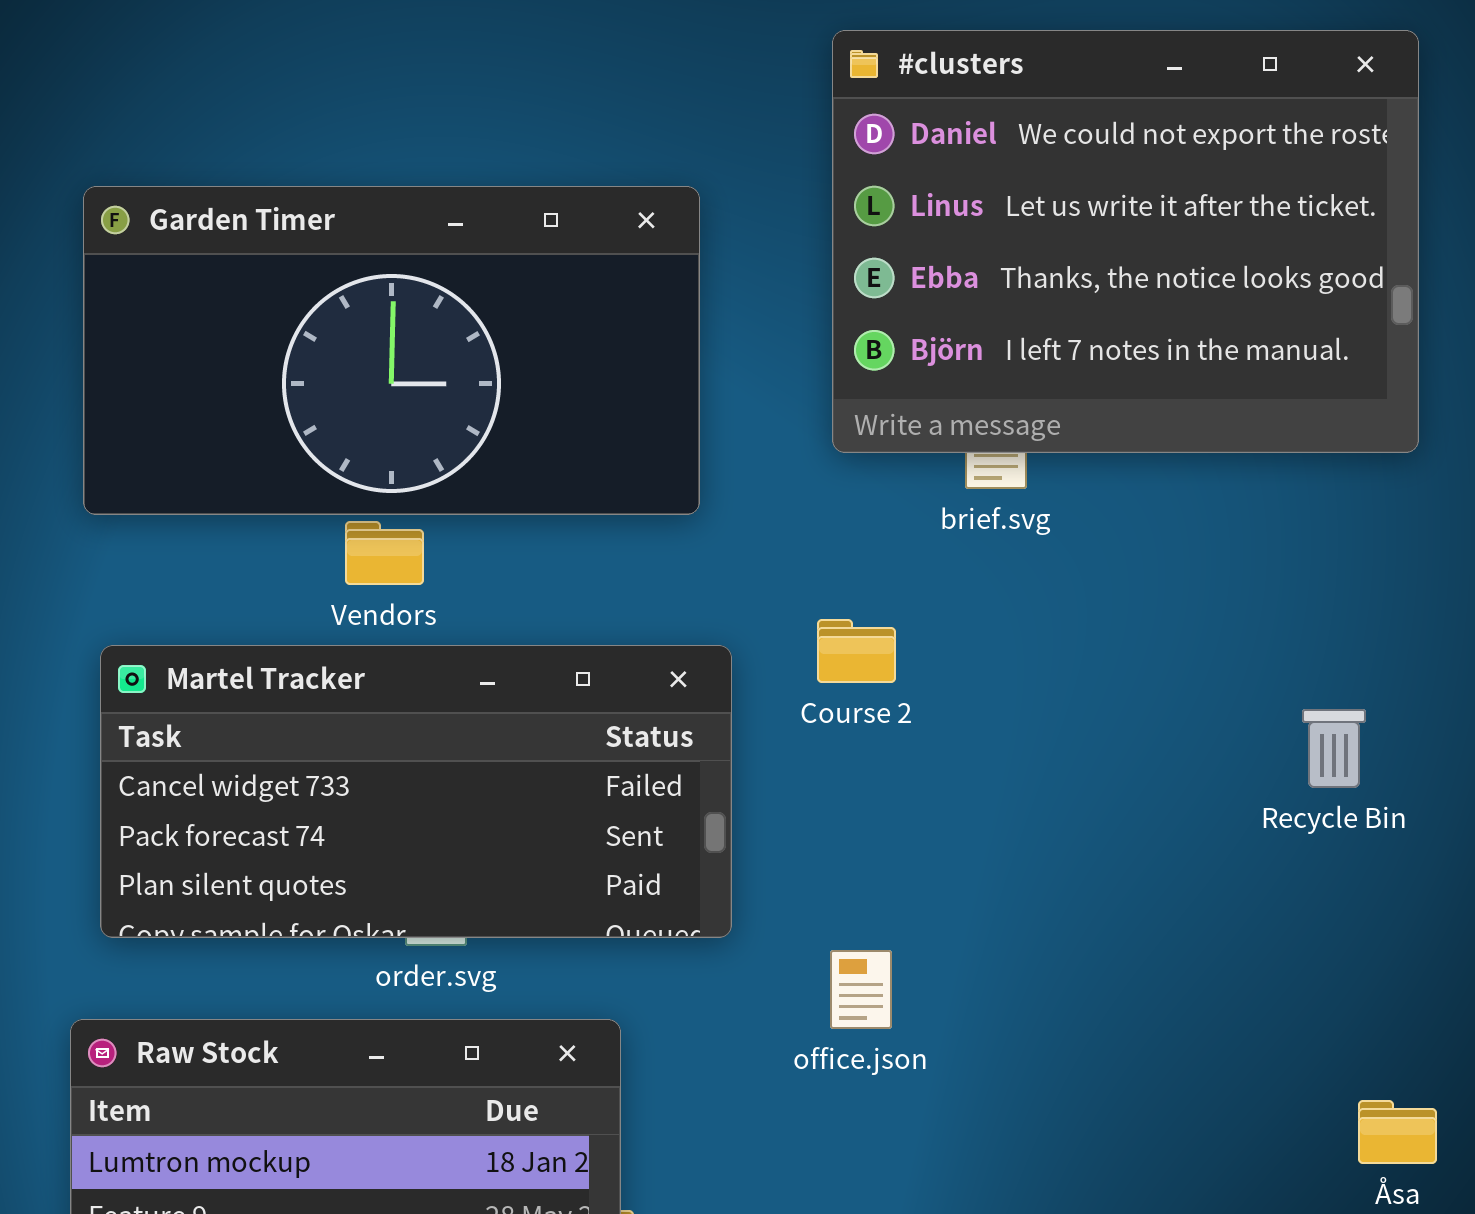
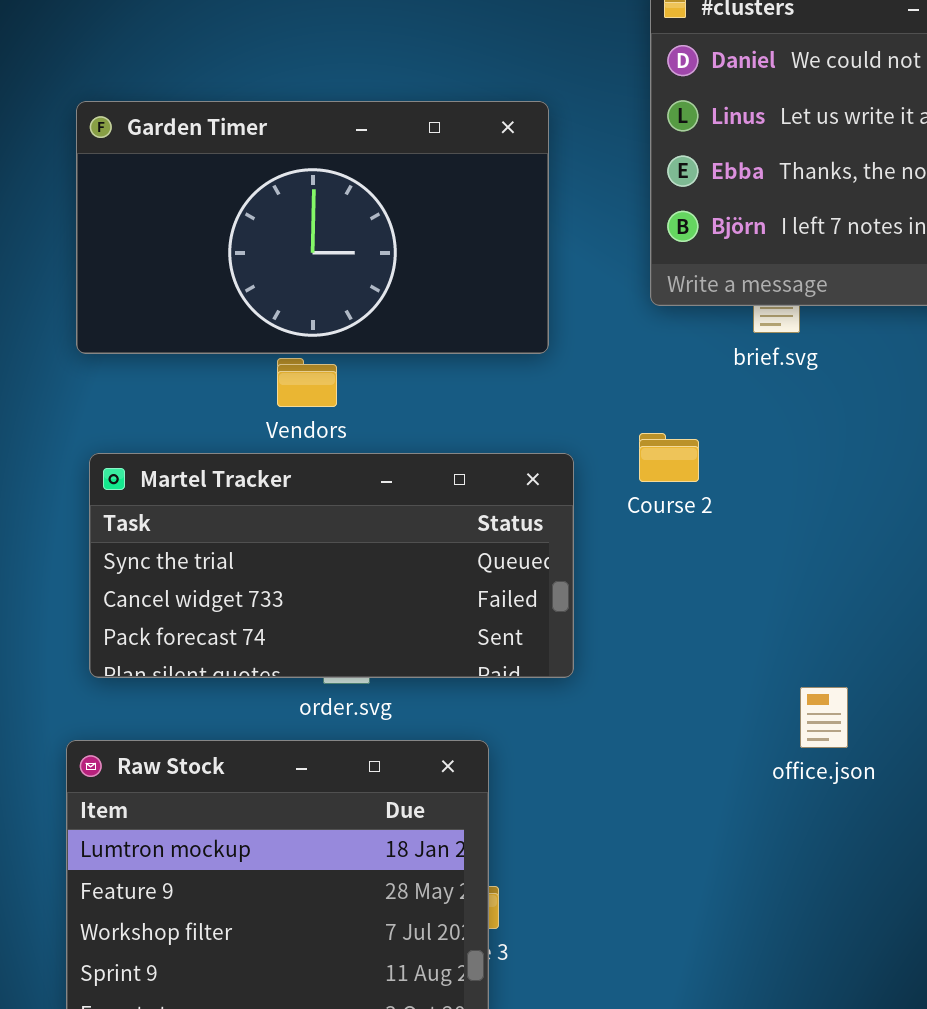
Martel Tracker: [100,645,732,938] -> [89,453,574,678], scrolled up 1 row
office.json: [830,950,892,1029] -> [800,687,848,748], moved

